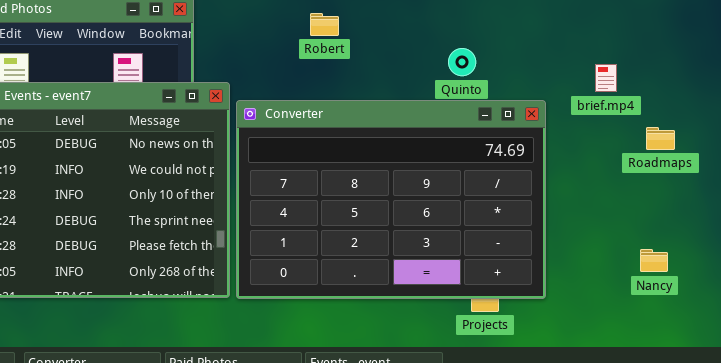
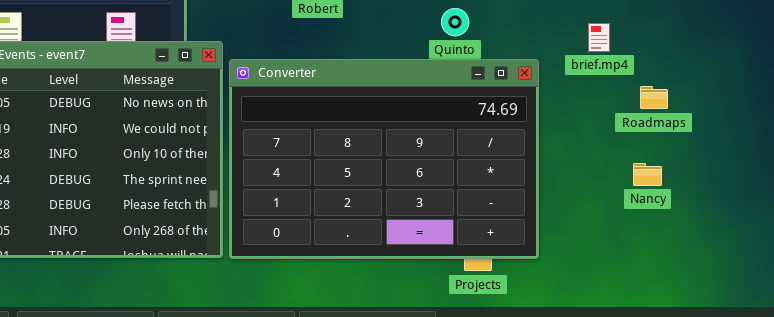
Nancy: [640,249,668,272] -> [633,163,662,186], moved

